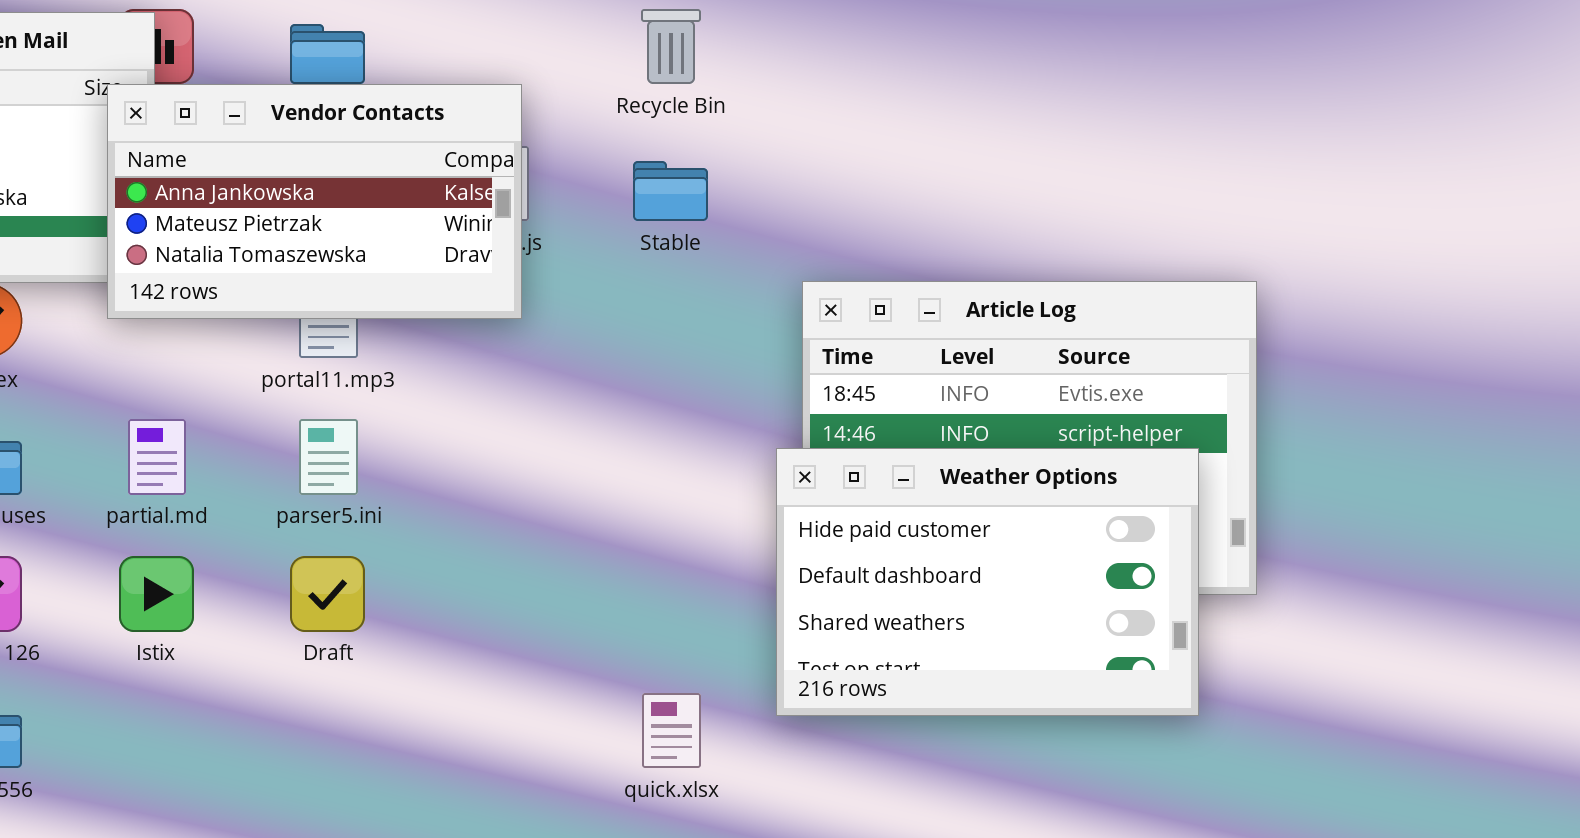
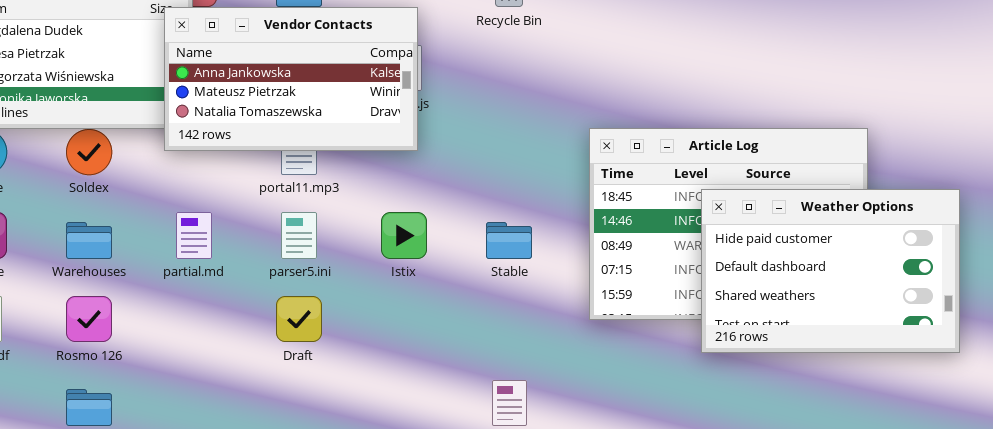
Stable: [633,161,708,221] -> [486,222,532,259], moved
Weather Options: [776,448,1199,716] -> [701,189,960,353], moved
Istix: [119,556,194,632] -> [381,212,427,259], moved

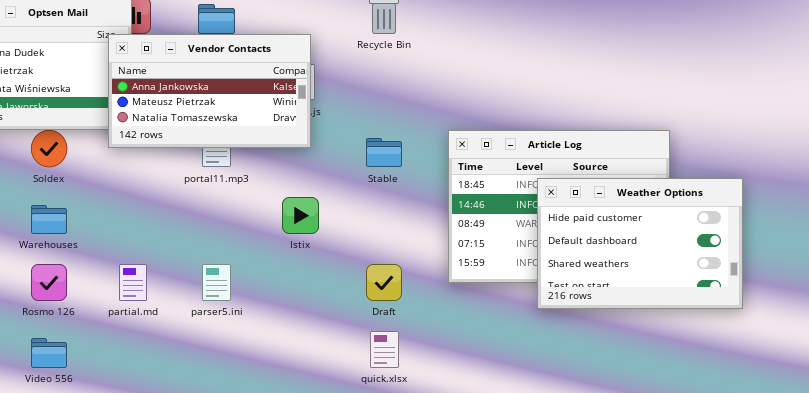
partial.md: [176,212,212,259] -> [119,264,147,301], moved
parser5.ini: [281,212,317,259] -> [202,264,231,301], moved
Stable: [486,222,532,259] -> [366,138,402,167], moved
Draft: [276,296,322,342] -> [366,264,402,301], moved

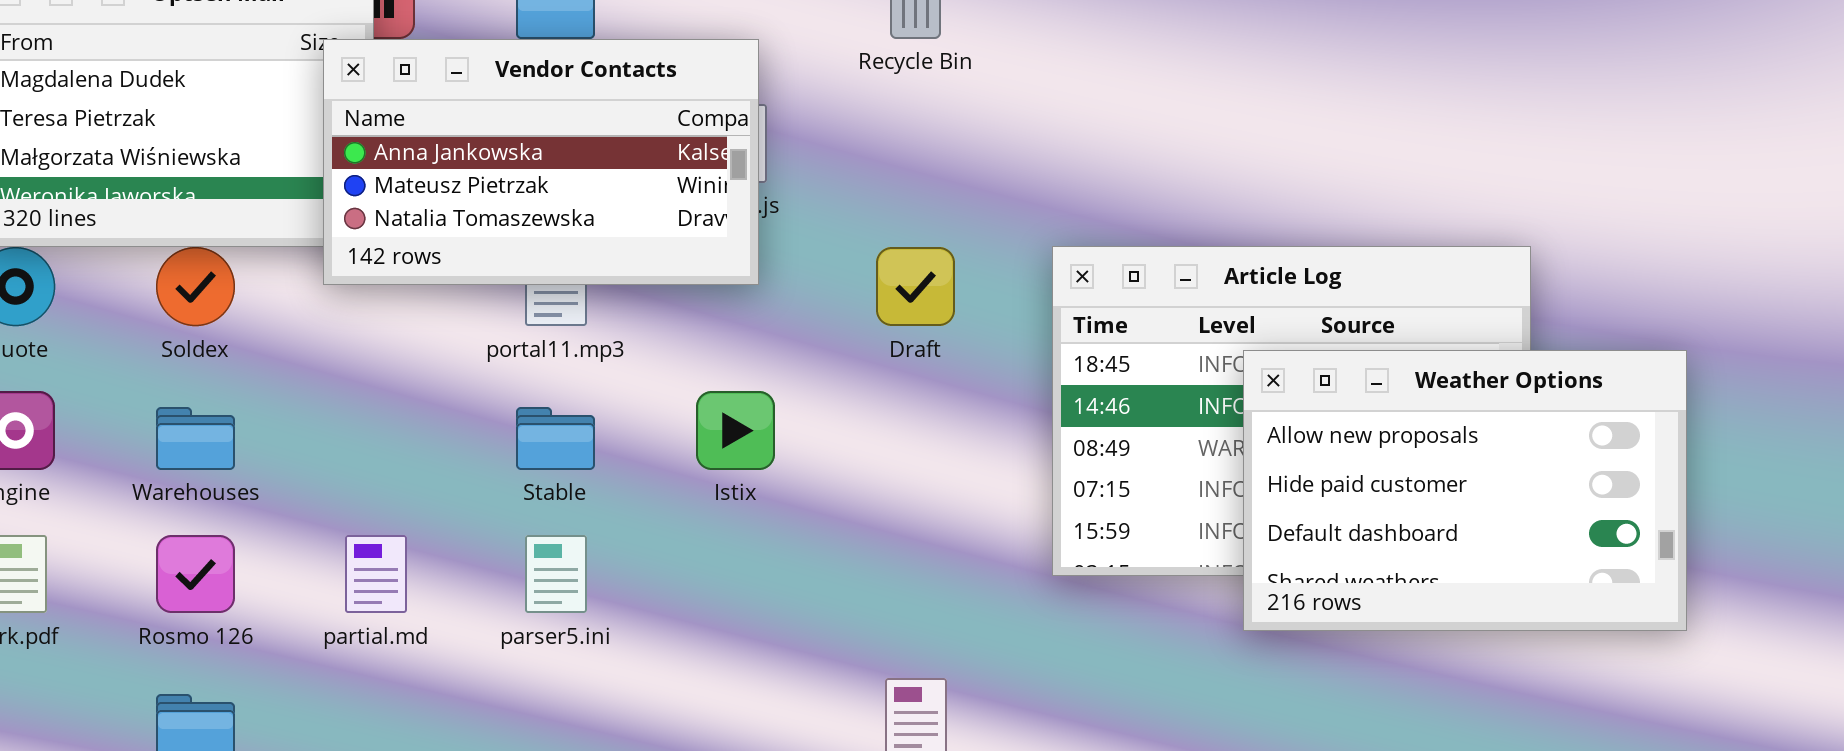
Stable: [366,138,402,167] -> [516,407,595,470], moved
Weather Options: [537,178,743,309] -> [1243,350,1687,631], scrolled up 1 row
Draft: [366,264,402,301] -> [876,247,955,326], moved

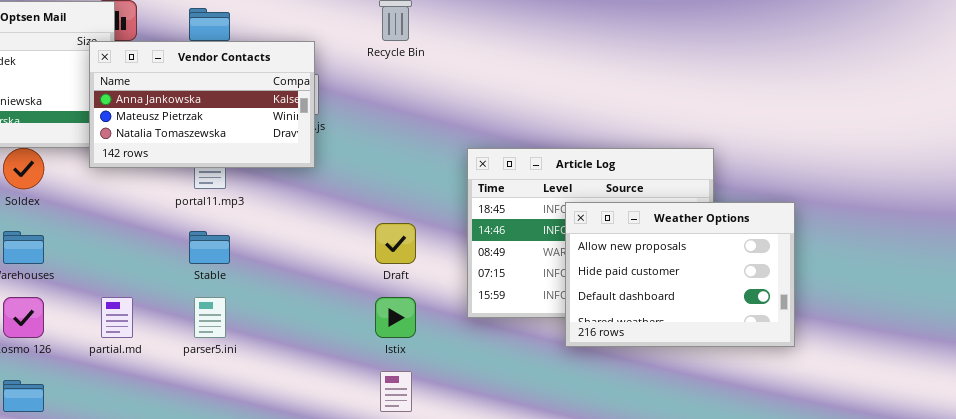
Draft: [876,247,955,326] -> [375,223,416,264], moved
Istix: [696,391,775,470] -> [375,297,416,338], moved

